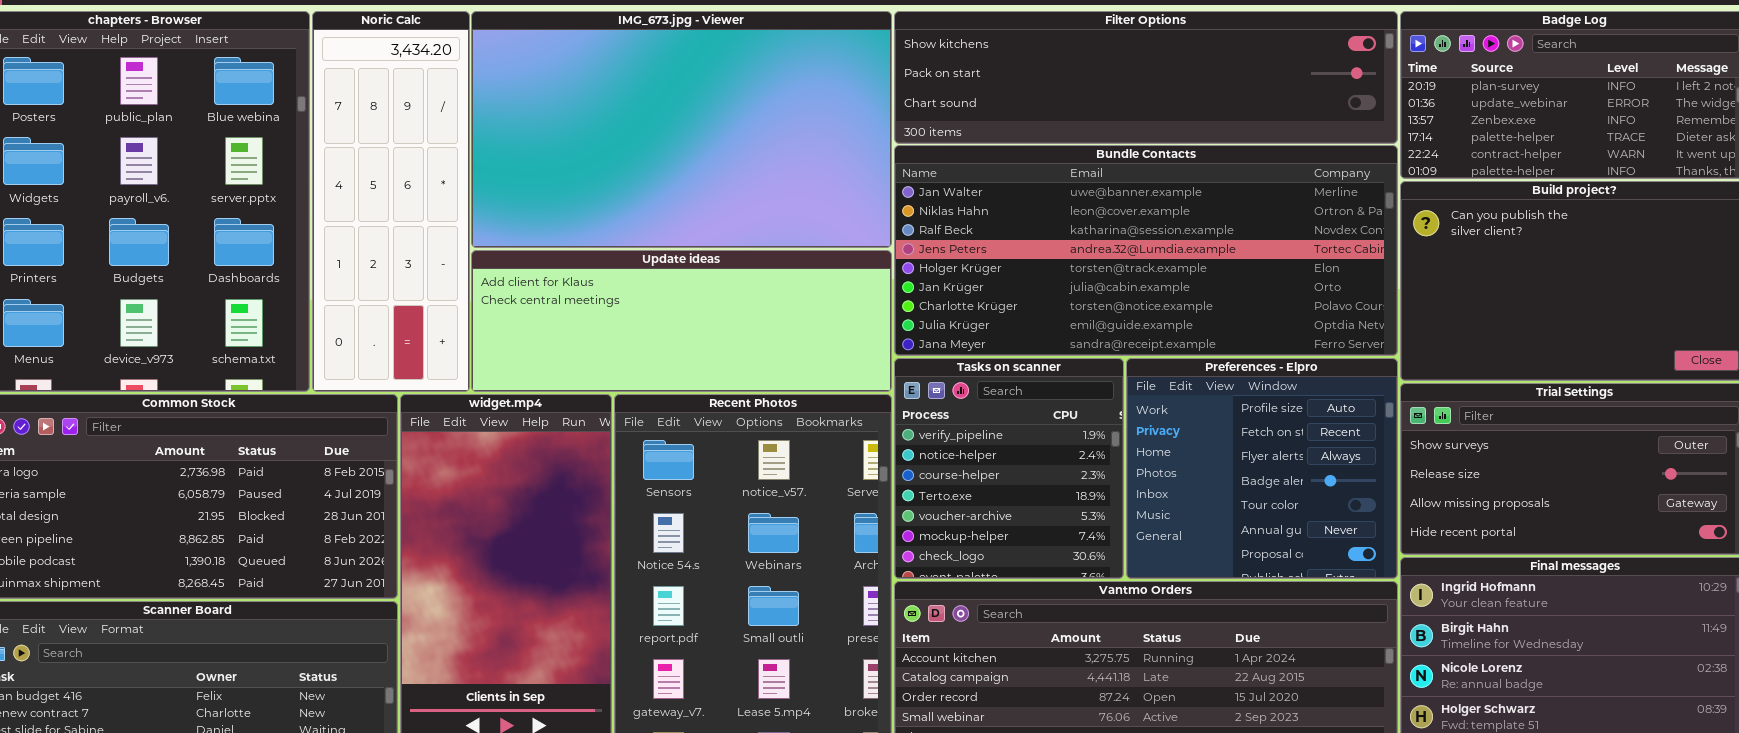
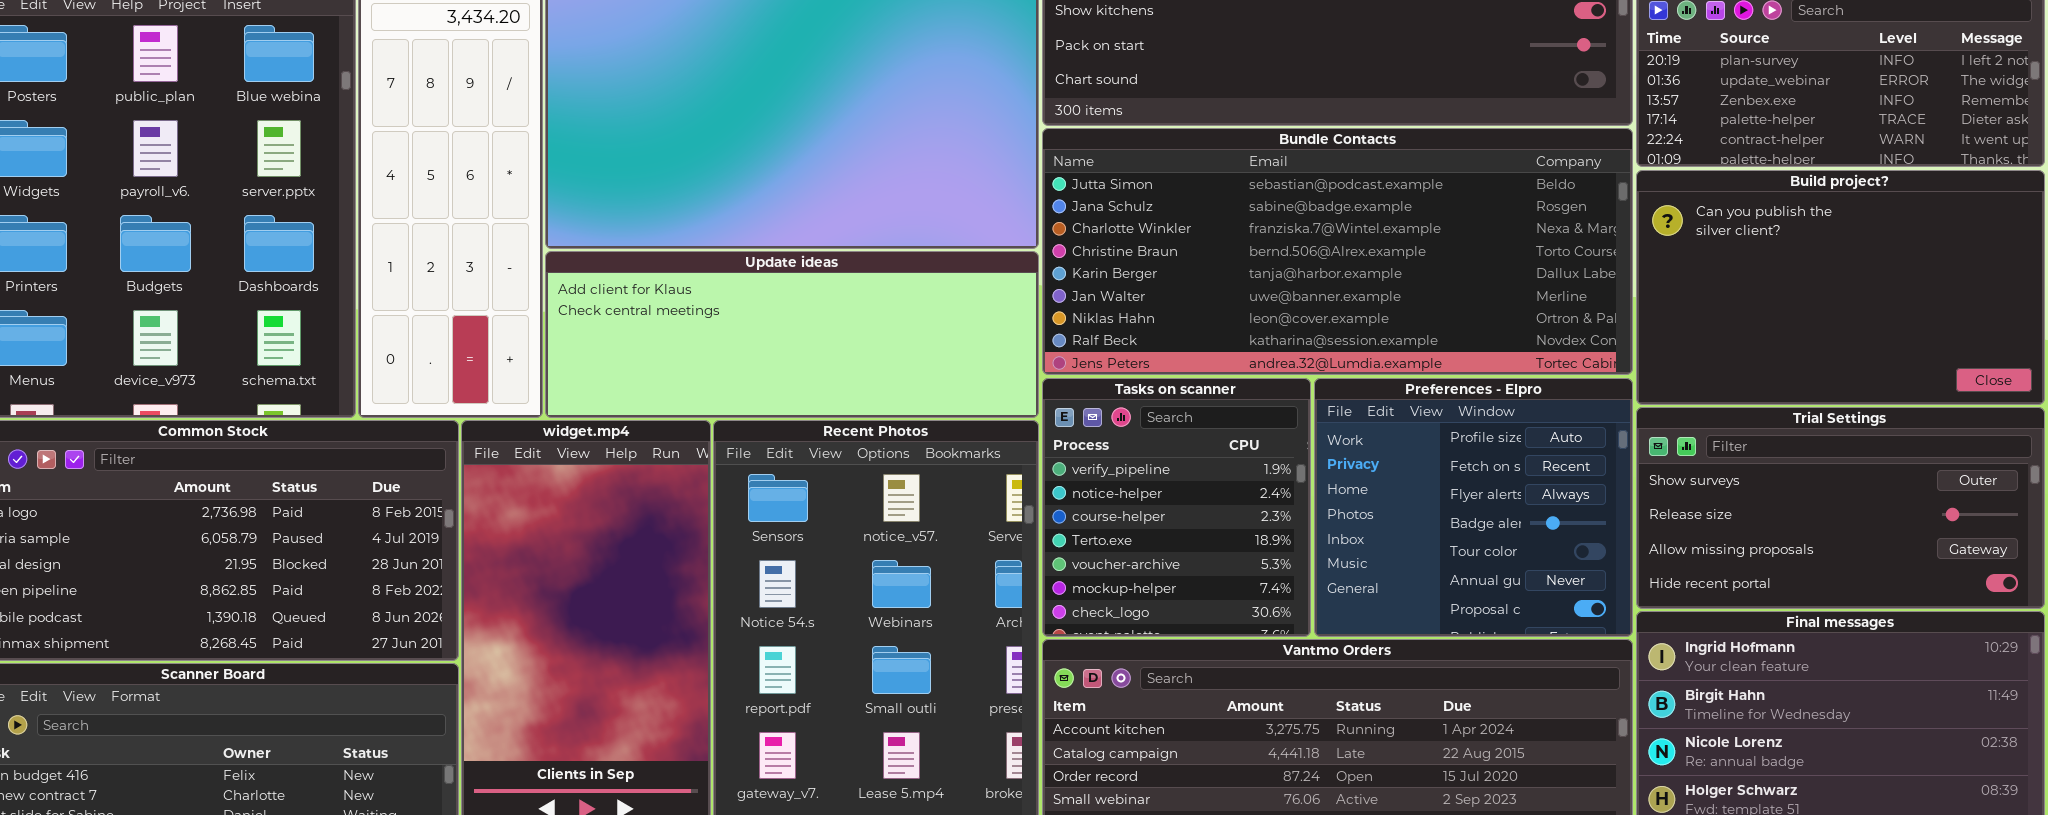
Bundle Contacts: [894,145,1398,356] -> [1042,128,1633,375], scrolled up 5 rows

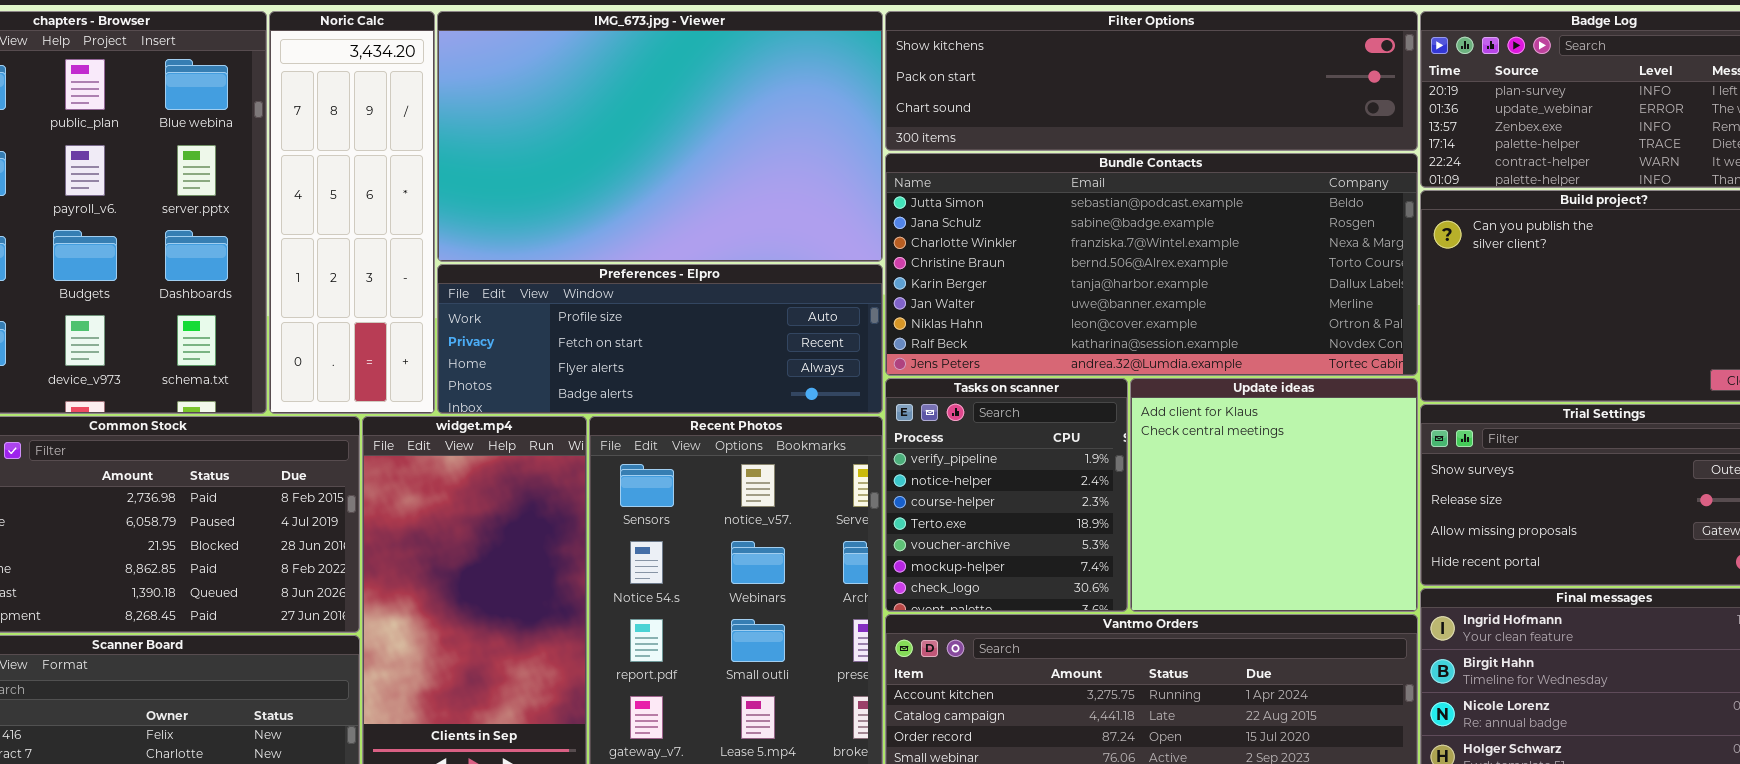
Update ideas: [545,251,1039,418] -> [1130,378,1418,612], moved, resized
Preferences - Elpro: [1314,378,1633,637] -> [437,264,883,414], moved, resized

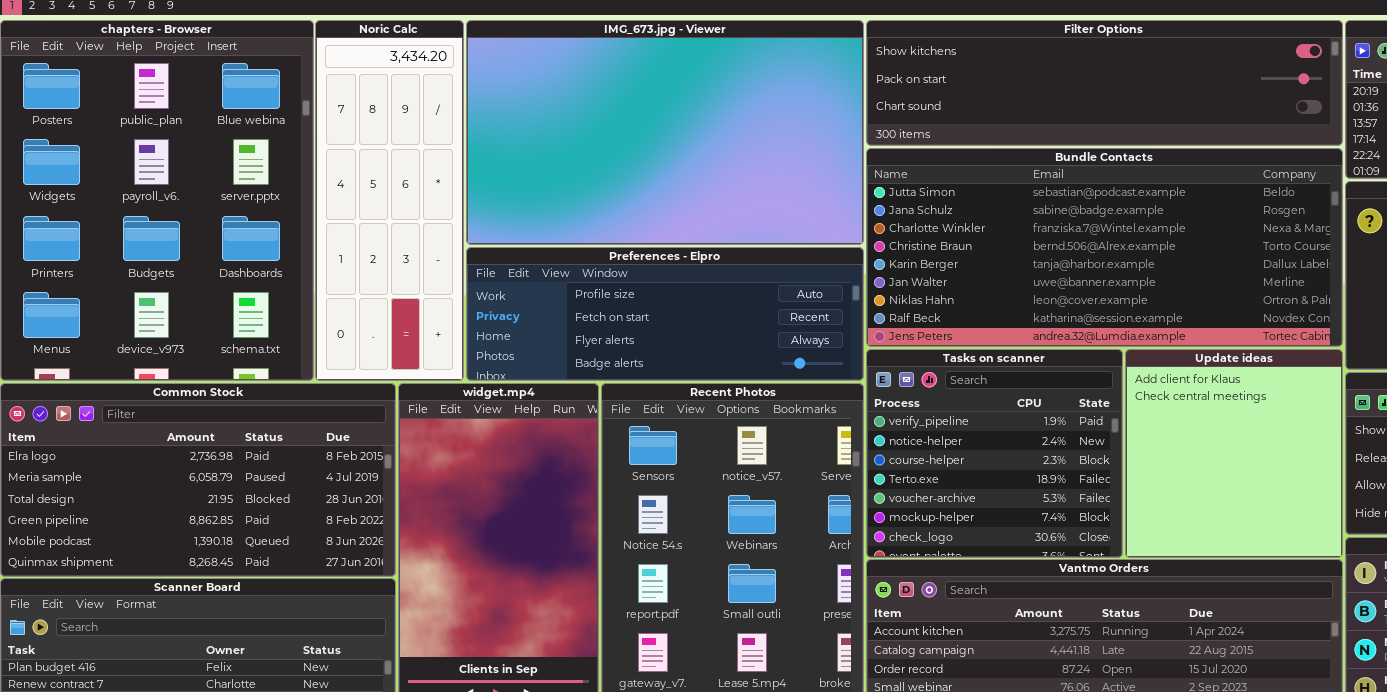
Tasks on scanner: [885,378,1128,612] -> [866,349,1123,558], resized
Update ideas: [1130,378,1418,612] -> [1125,349,1343,558], resized

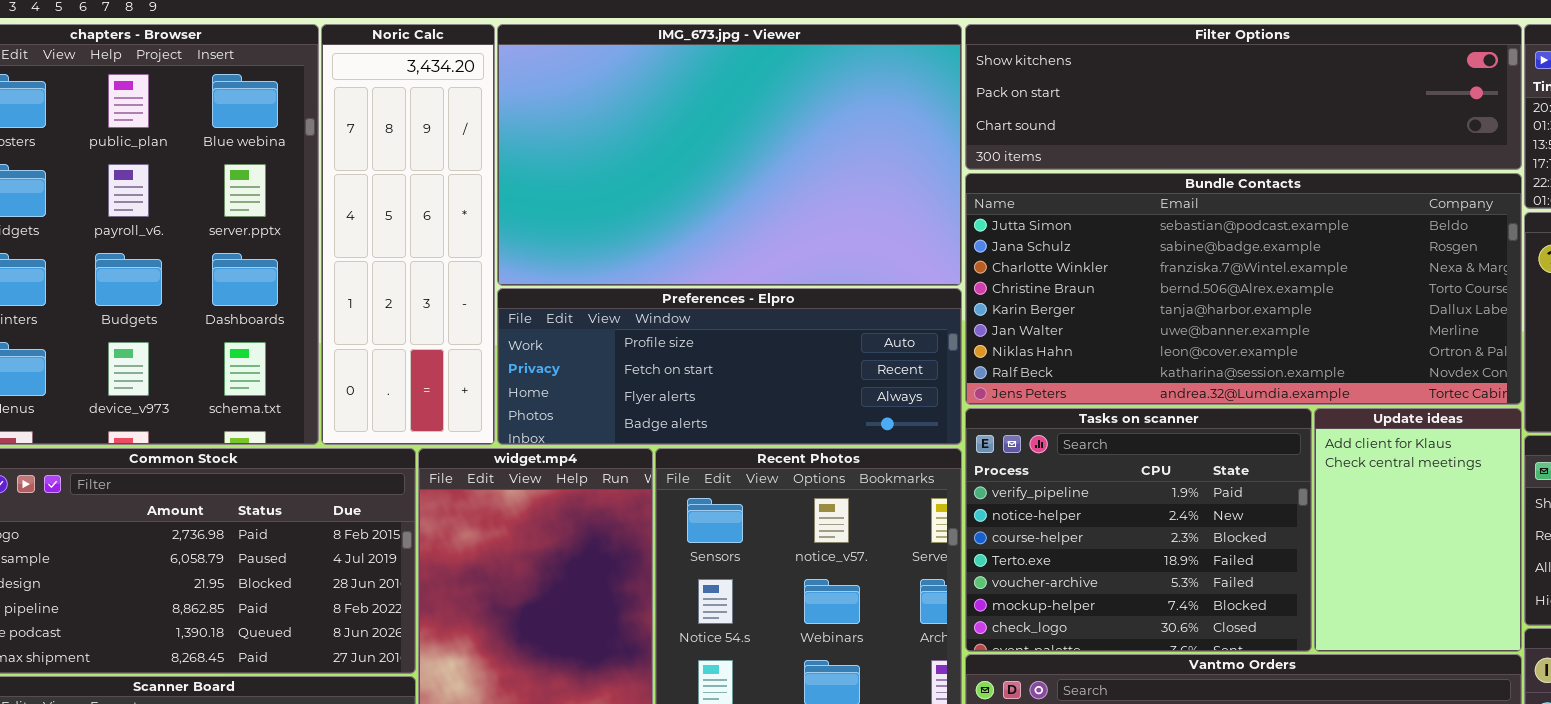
Tasks on scanner: [866,349,1123,558] -> [965,408,1312,652], resized
Update ideas: [1125,349,1343,558] -> [1314,408,1522,652], resized

